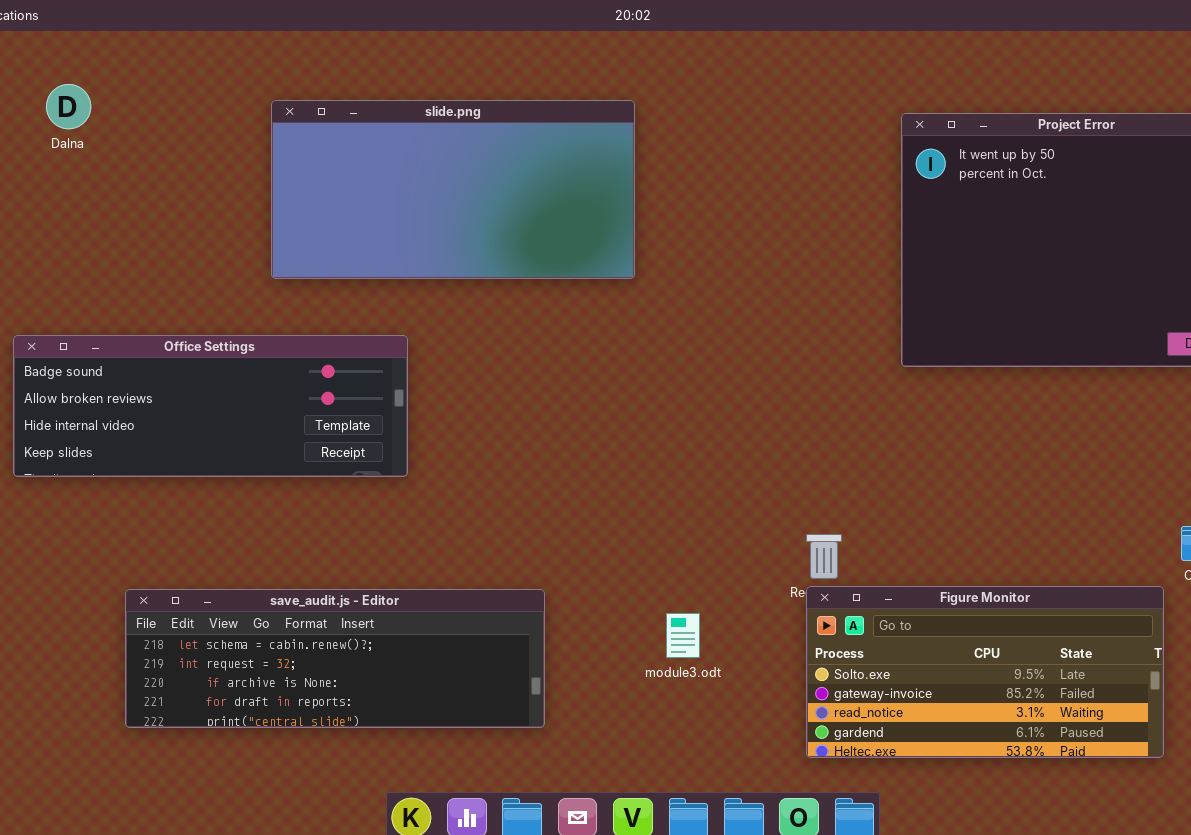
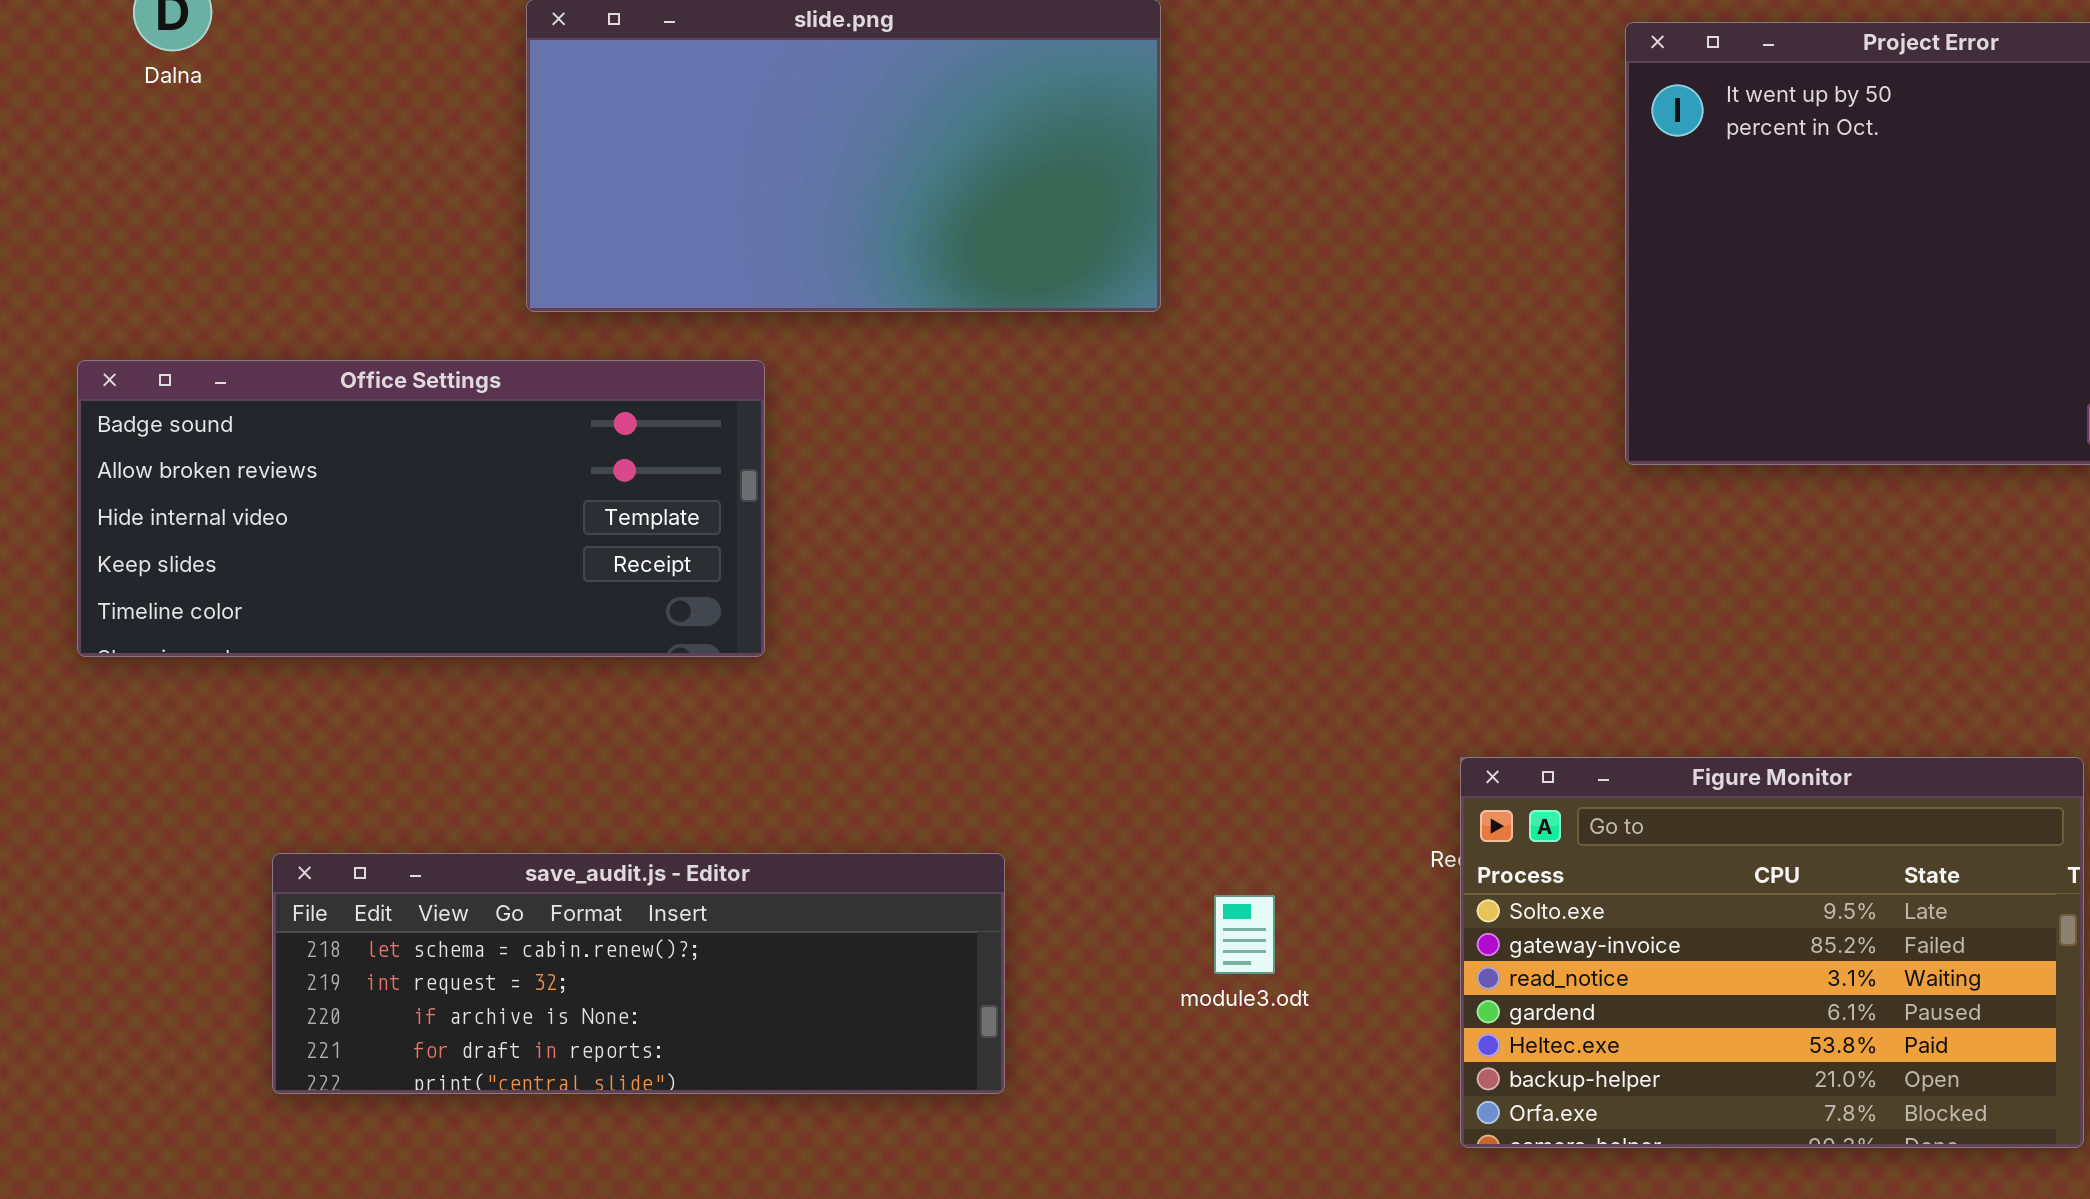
Office Settings: [13,335,408,477] -> [77,360,765,657], resized
Figure Monitor: [806,586,1164,758] -> [1460,757,2084,1148], resized

